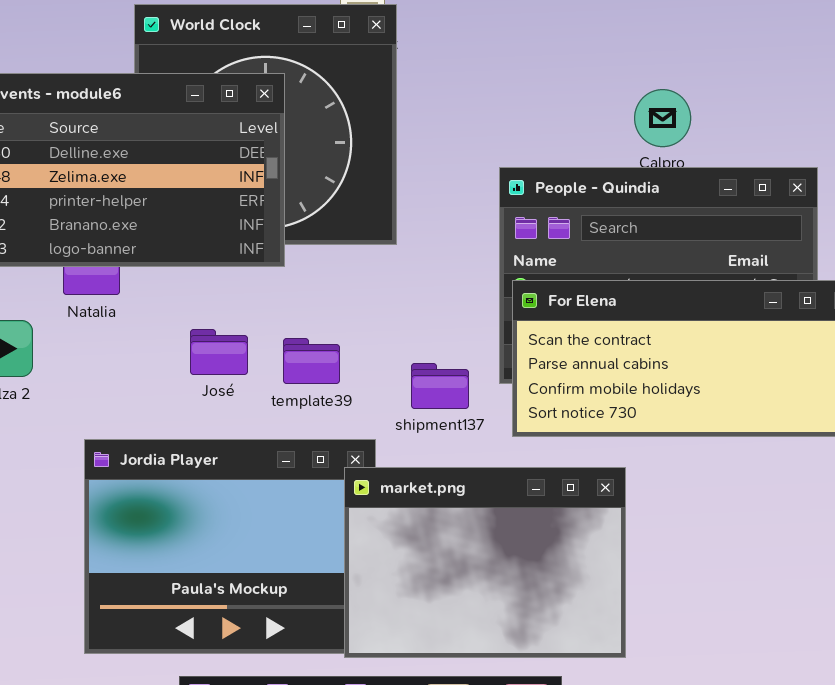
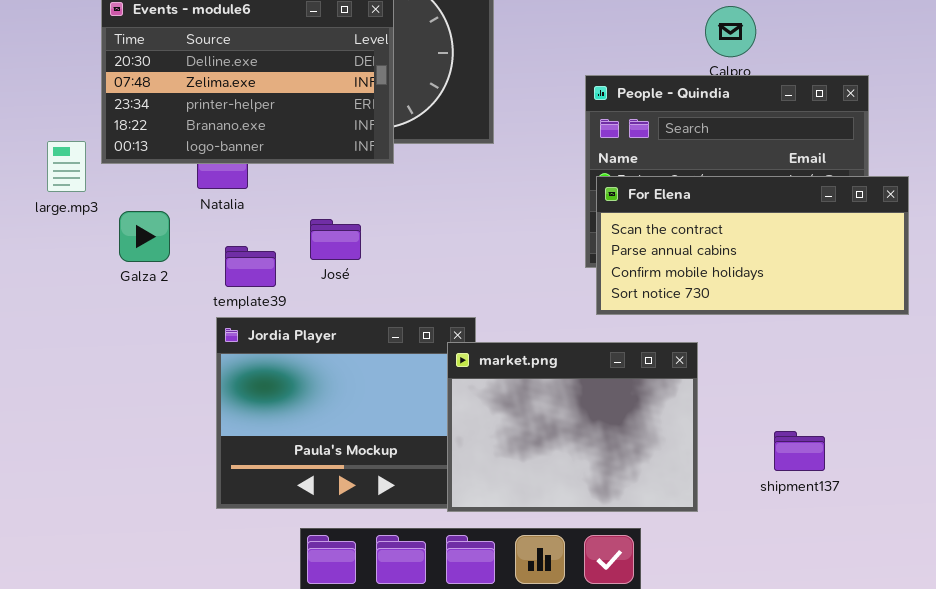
template39: [283,338,340,384] -> [225,246,276,287], moved
shipment137: [411,363,469,409] -> [774,431,825,471], moved

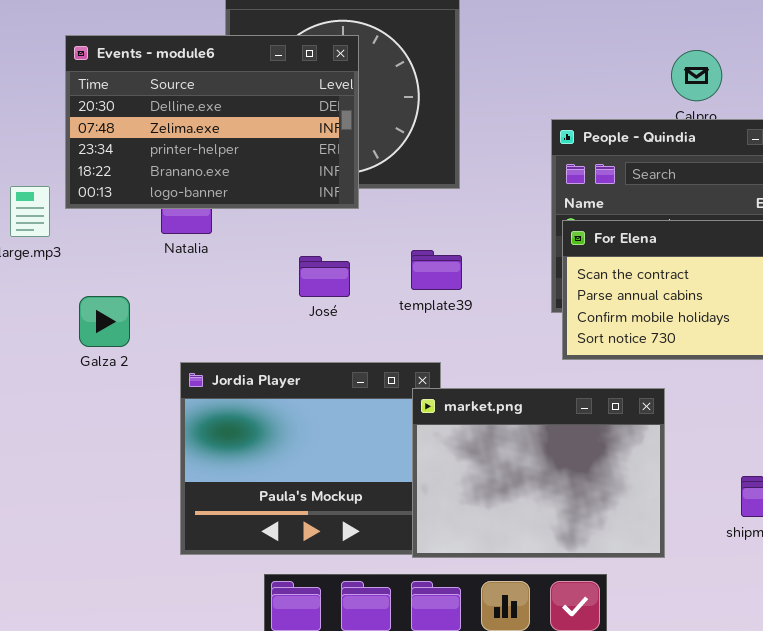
Galza 2: [119,211,170,262] -> [79,296,130,347], moved
José: [310,219,361,260] -> [299,256,350,297], moved
template39: [225,246,276,287] -> [411,250,462,290], moved

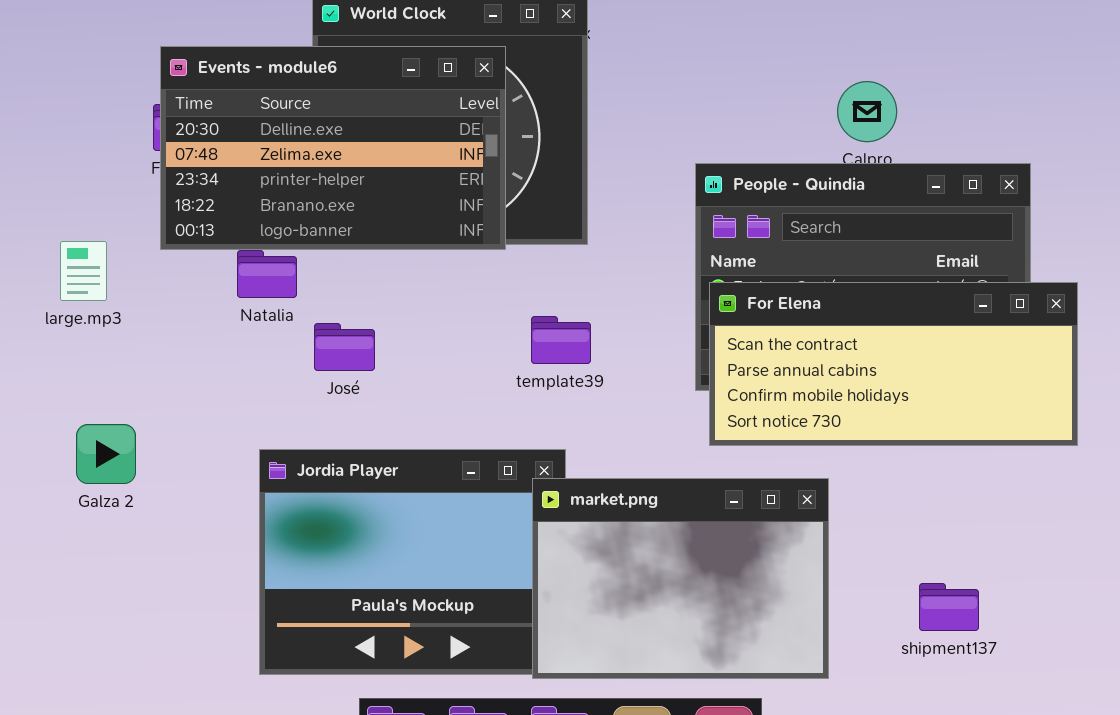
Events - module6: [65,35,359,209] -> [160,46,506,250], moved
José: [299,256,350,297] -> [314,323,375,371], moved
Galza 2: [79,296,130,347] -> [76,424,136,484], moved

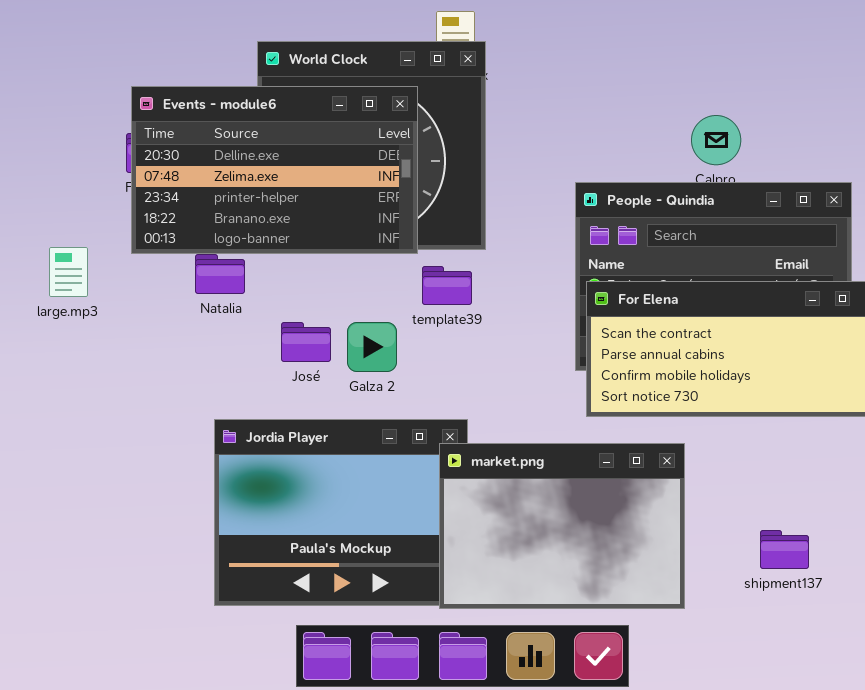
template39: [531,316,591,364] -> [422,266,472,305], moved
José: [314,323,375,371] -> [281,322,331,362], moved
Galza 2: [76,424,136,484] -> [347,322,397,372], moved

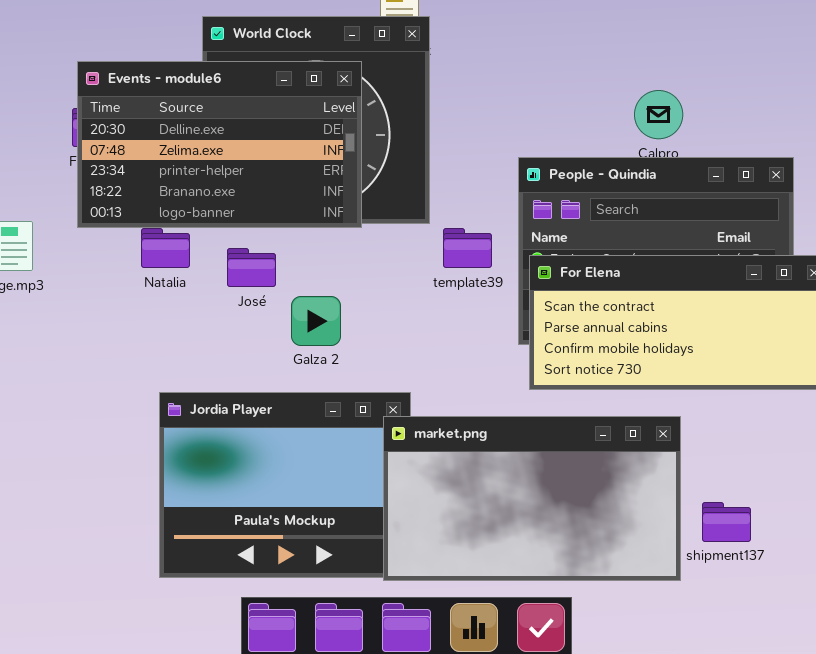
template39: [422,266,472,305] -> [443,228,492,268], moved
José: [281,322,331,362] -> [227,248,276,287], moved
market.png: [439,443,685,609] -> [383,416,681,581], resized

